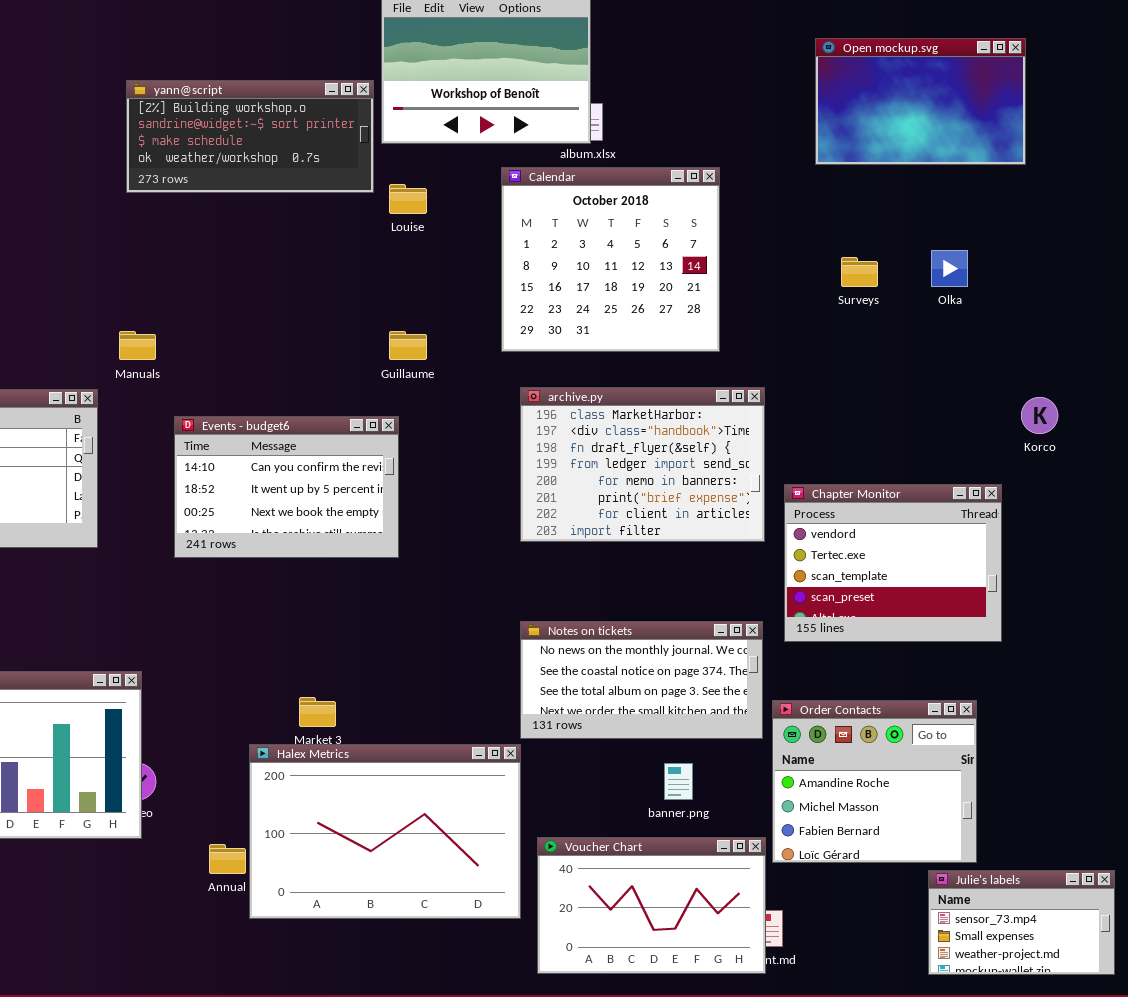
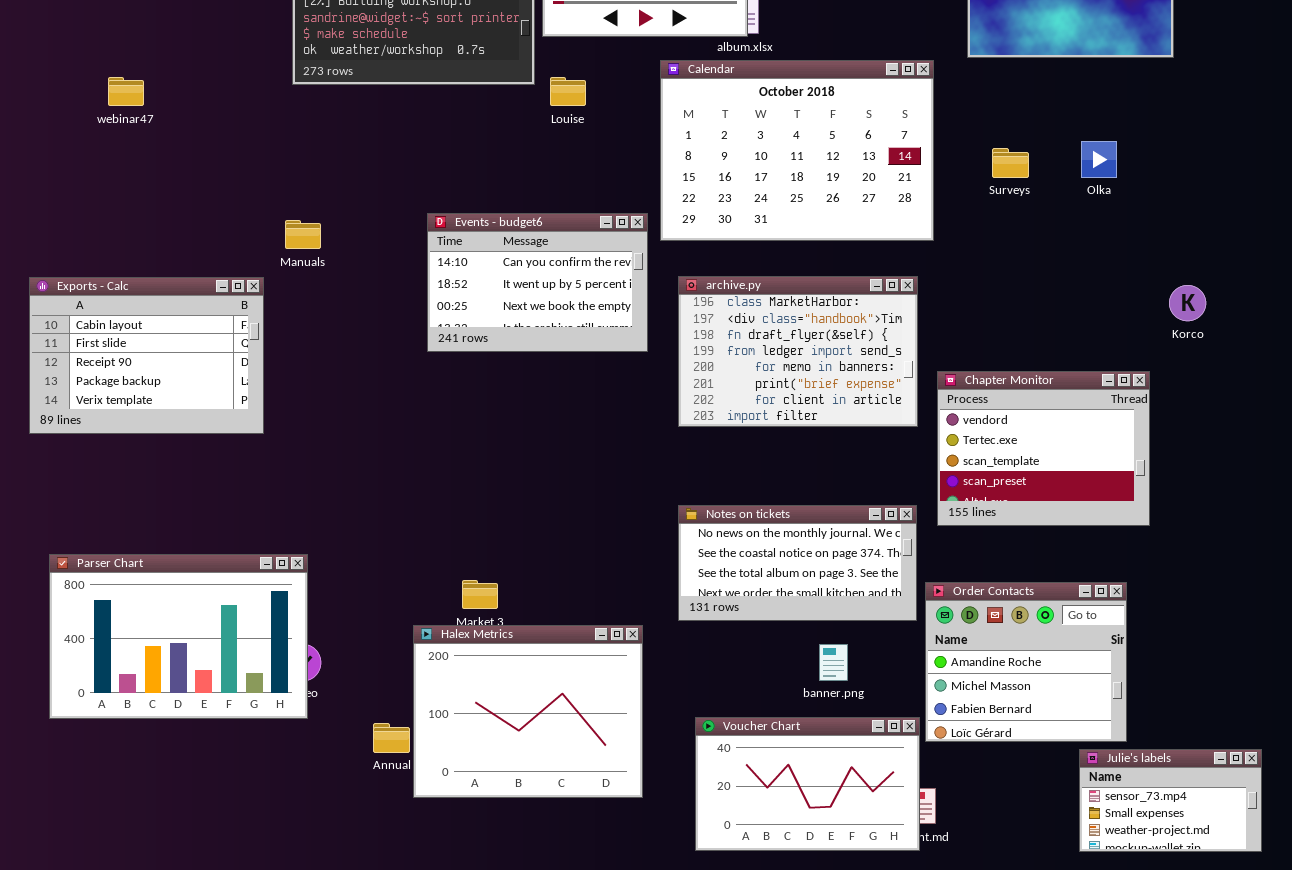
Calendar: [501,167,720,352] -> [660,60,934,241], resized
Events - budget6: [174,416,399,558] -> [427,213,648,352], moved
Halex Metrics: [249,744,521,919] -> [413,625,643,798], resized

